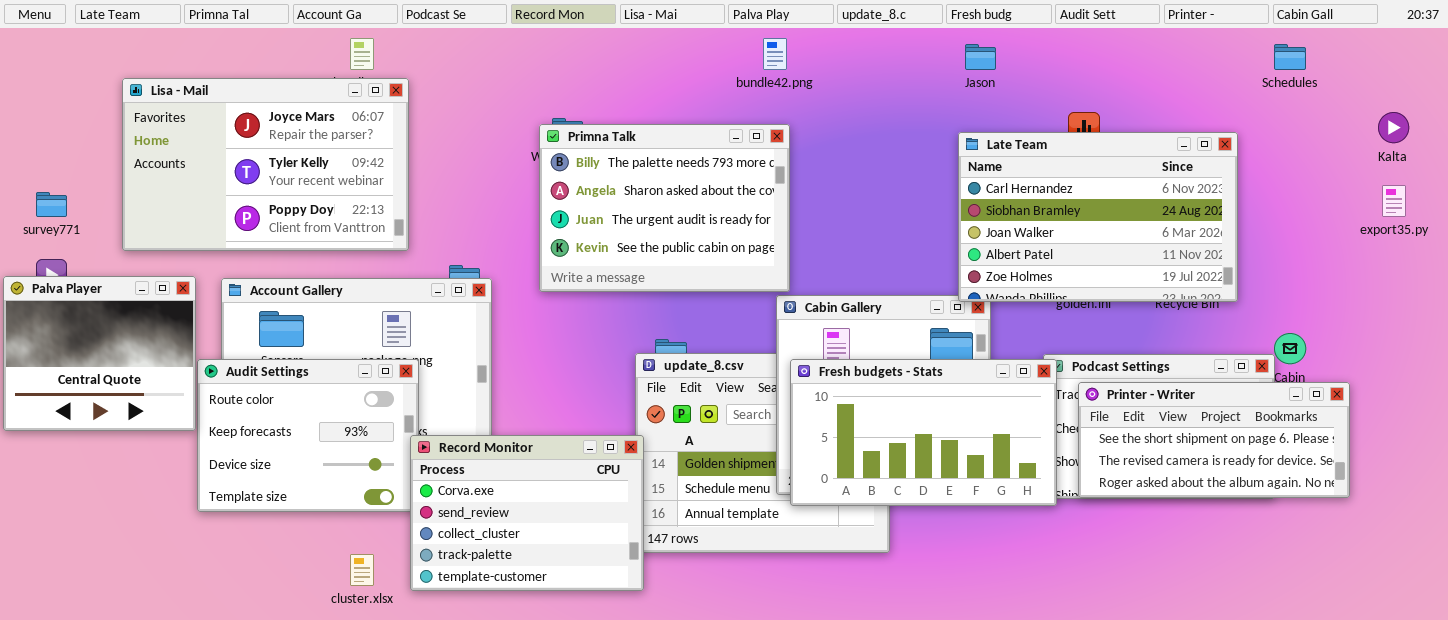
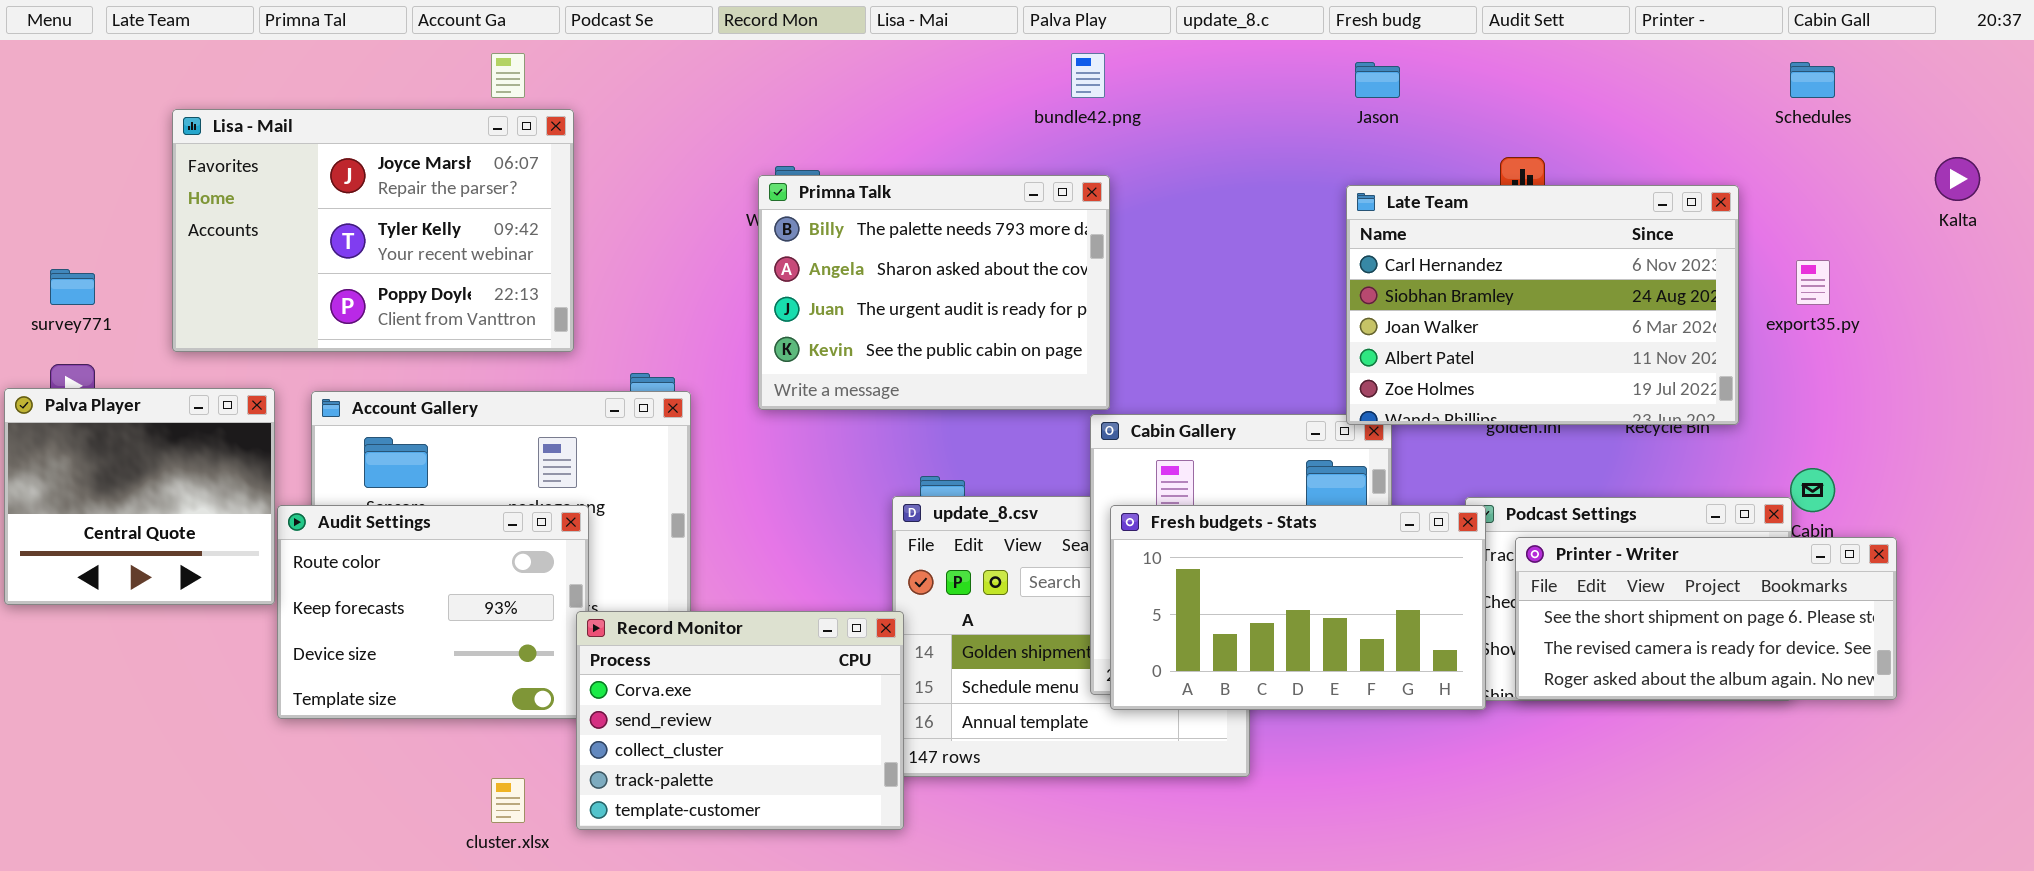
export35.py: [1382,185,1406,217] -> [1796,260,1830,305], moved

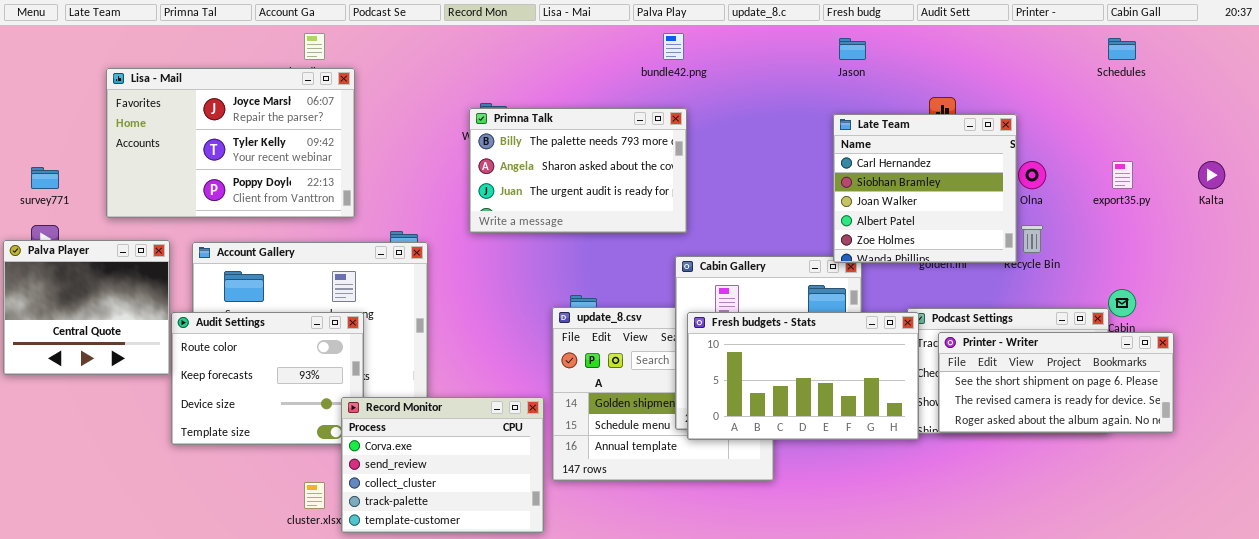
Kalta: [1935,157,1980,201] -> [1198,161,1225,189], moved
Primna Talk: [758,175,1110,410] -> [469,108,687,233], resized
Late Team: [1346,185,1739,425] -> [833,114,1017,263], resized
Record Monitor: [576,611,904,830] -> [341,397,544,533], moved

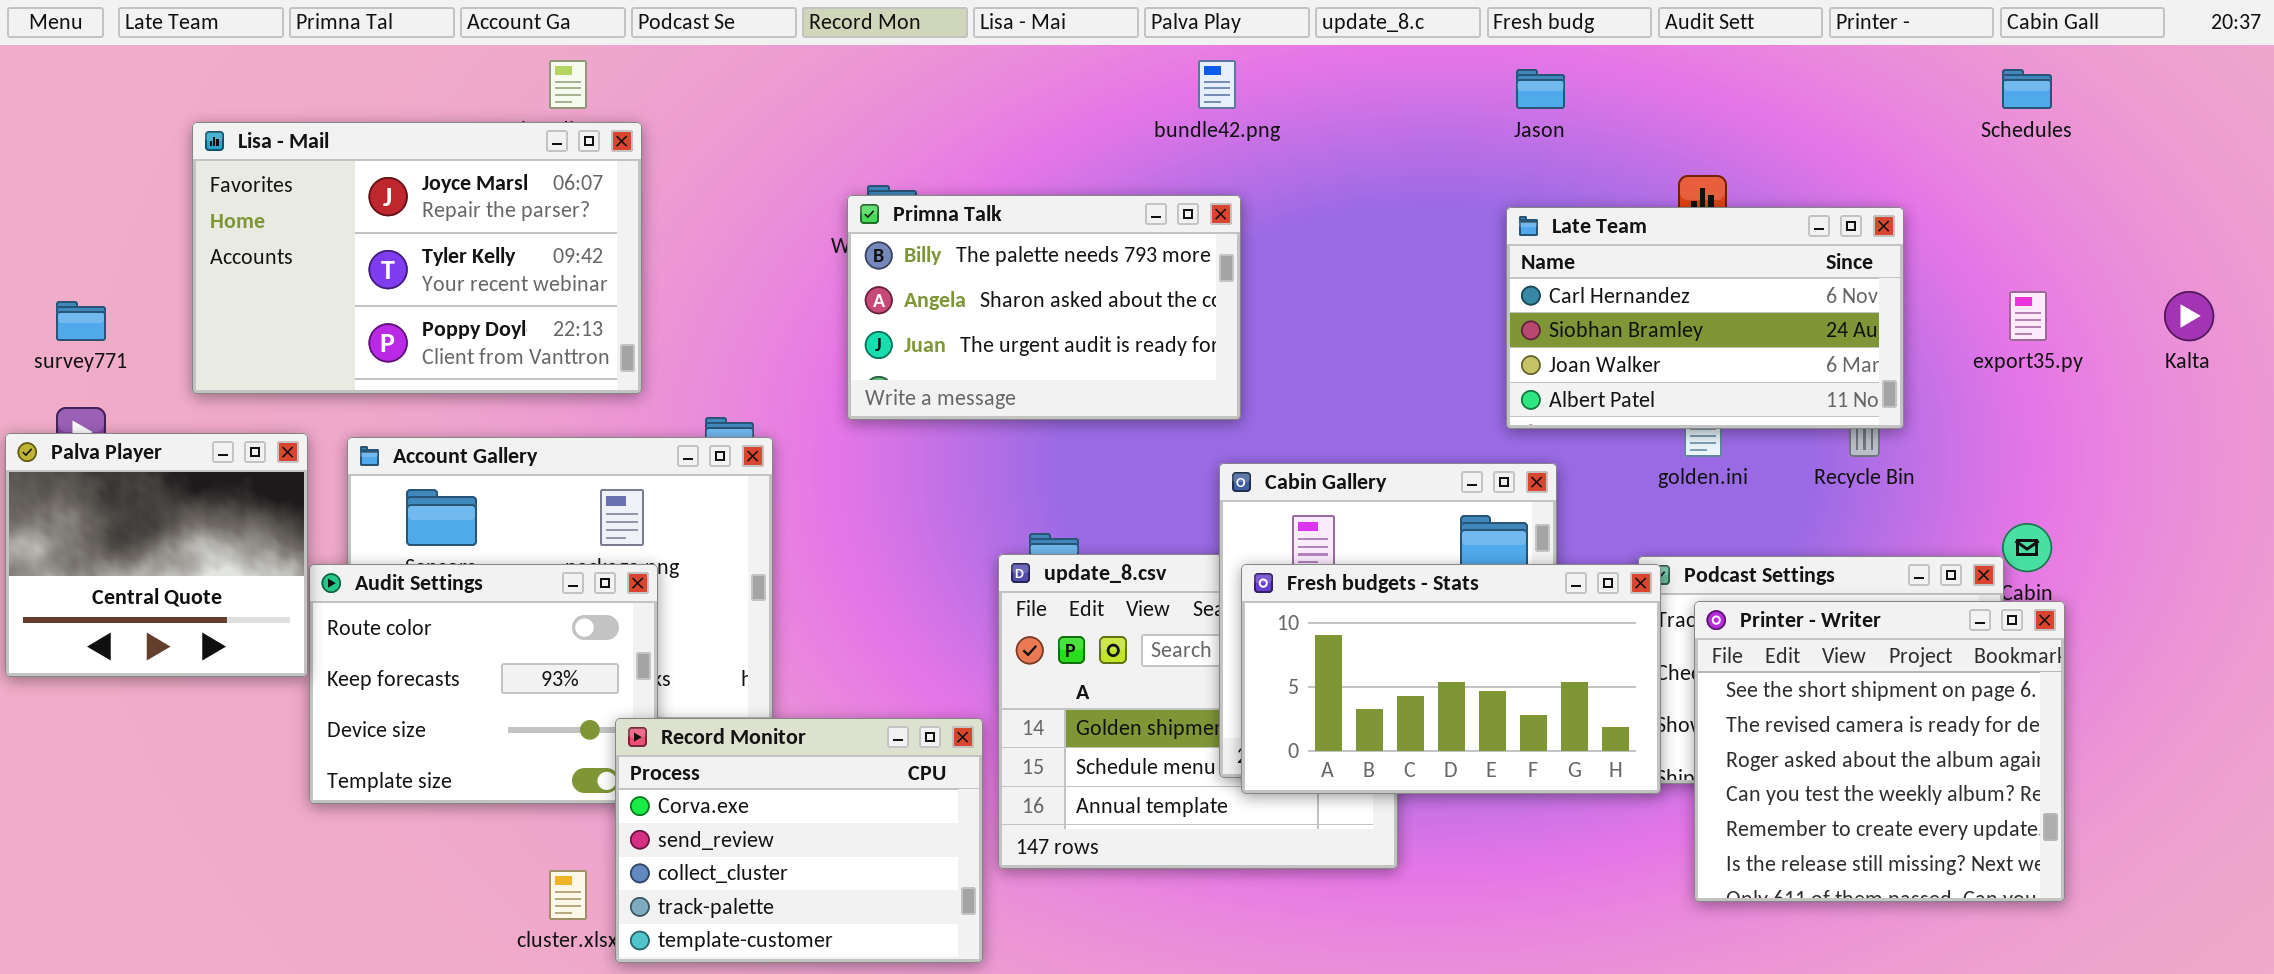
Late Team: [833,114,1017,263] -> [1506,207,1904,429], resized
Printer - Writer: [938,332,1174,433] -> [1694,601,2065,902], resized

